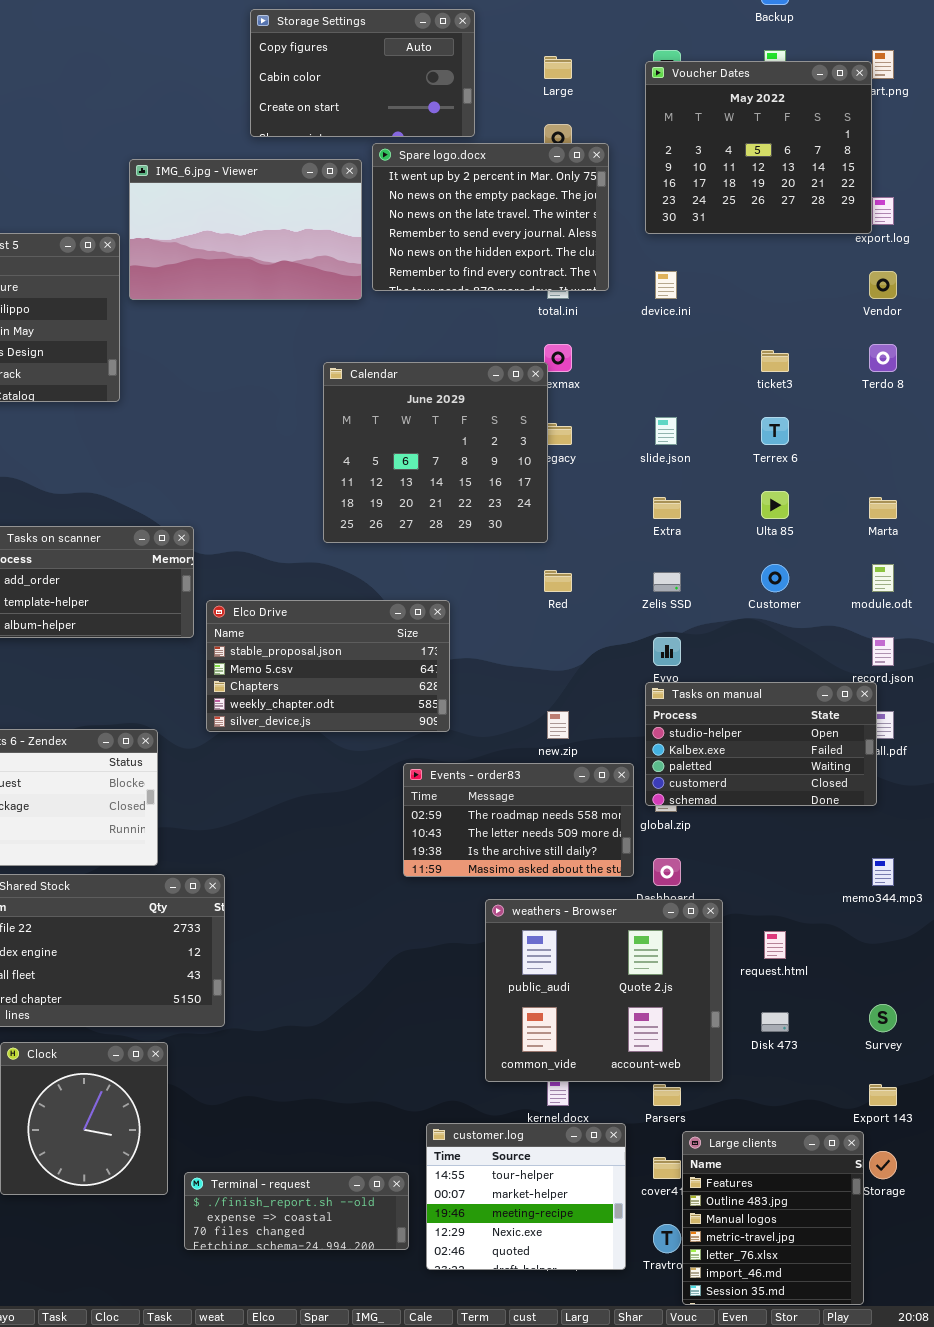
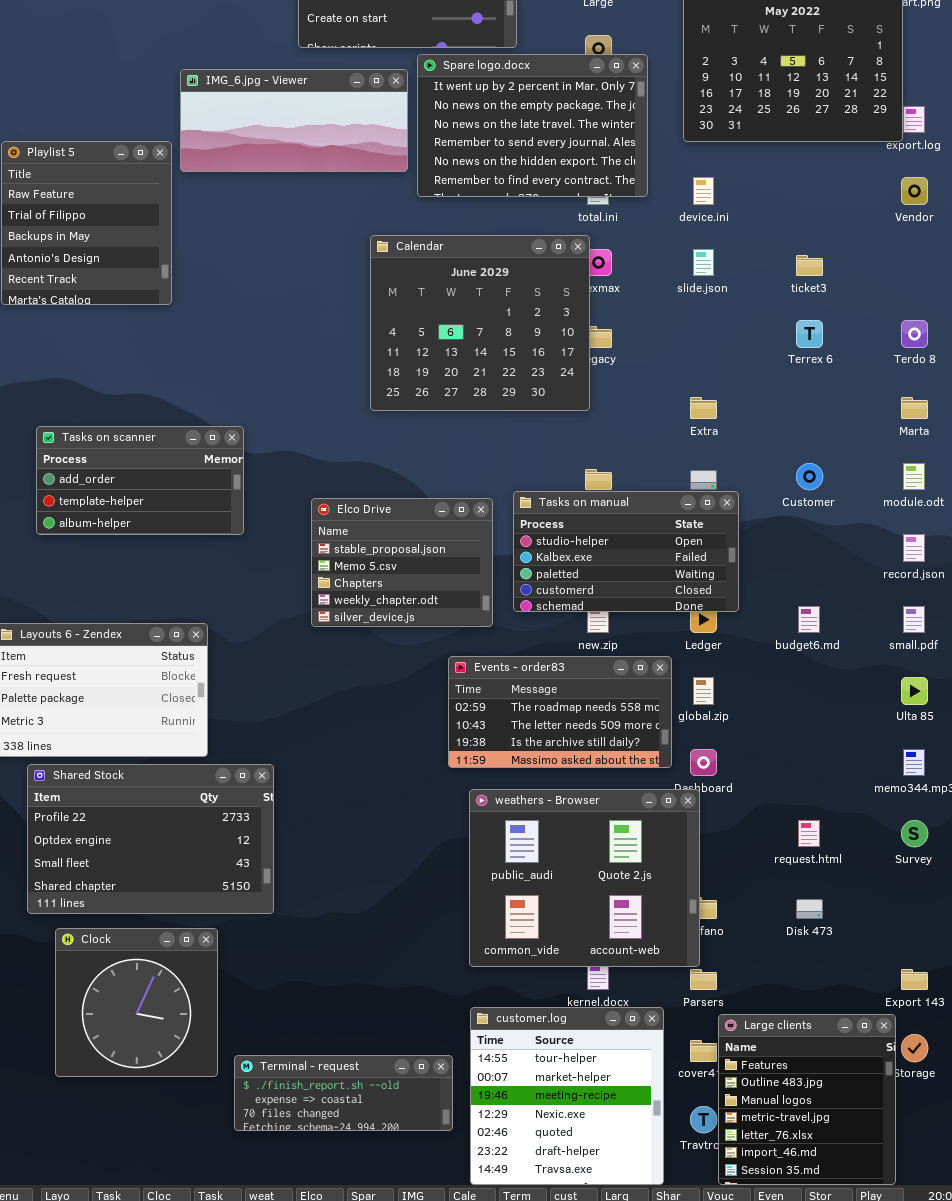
IMG_6.jpg - Viewer: [129,159,362,300] -> [180,69,408,172], resized
Terdo 8: [869,344,897,372] -> [901,320,928,348], moved
Calendar: [323,362,548,543] -> [370,235,590,411], moved
slide.json: [655,417,677,445] -> [693,249,714,276], moved
Ulta 85: [761,491,789,519] -> [901,677,928,705], moved
Elco Drive: [206,600,450,732] -> [311,498,493,627], resized
Tasks on manual: [645,682,877,806] -> [513,491,739,612], moved
weathers - Browser: [485,899,723,1082] -> [469,789,700,967], moved
Survey: [869,1004,897,1032] -> [901,820,928,847], moved
customer.log: [426,1123,626,1270] -> [470,1007,664,1185], resized

